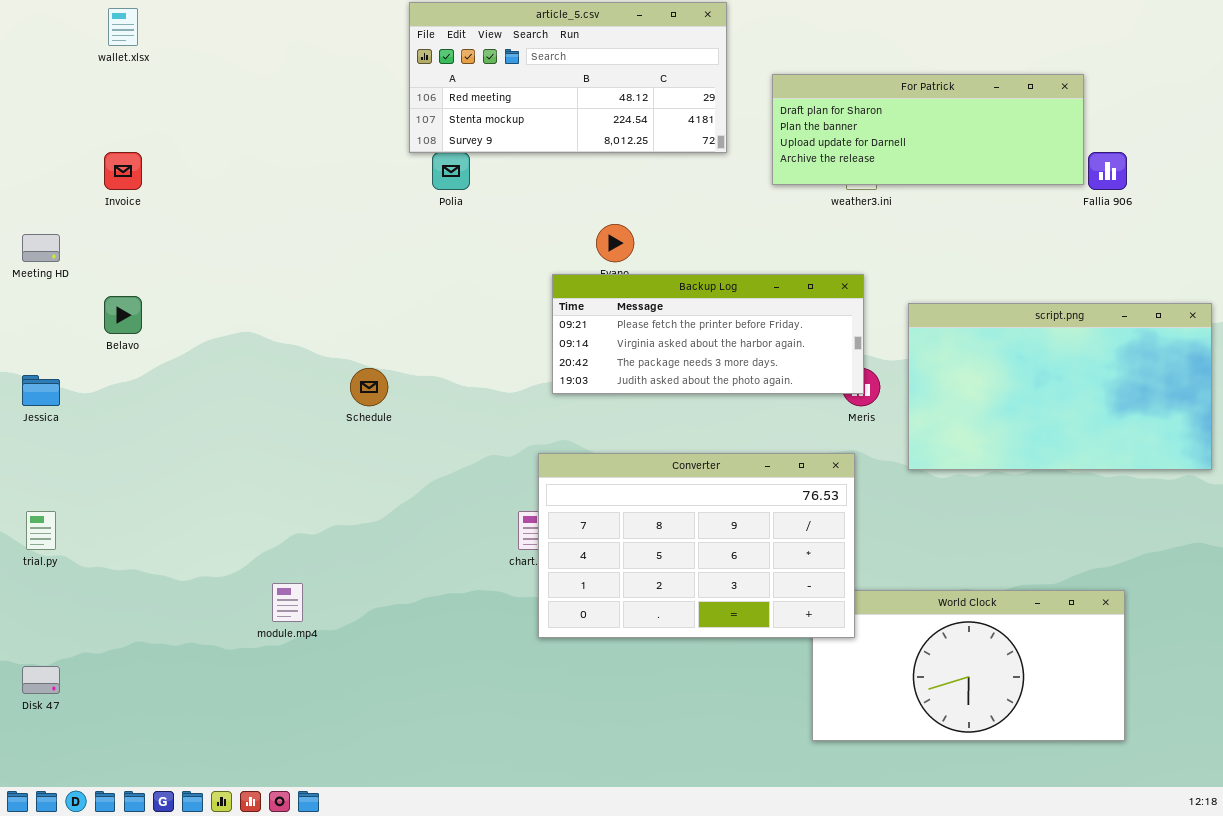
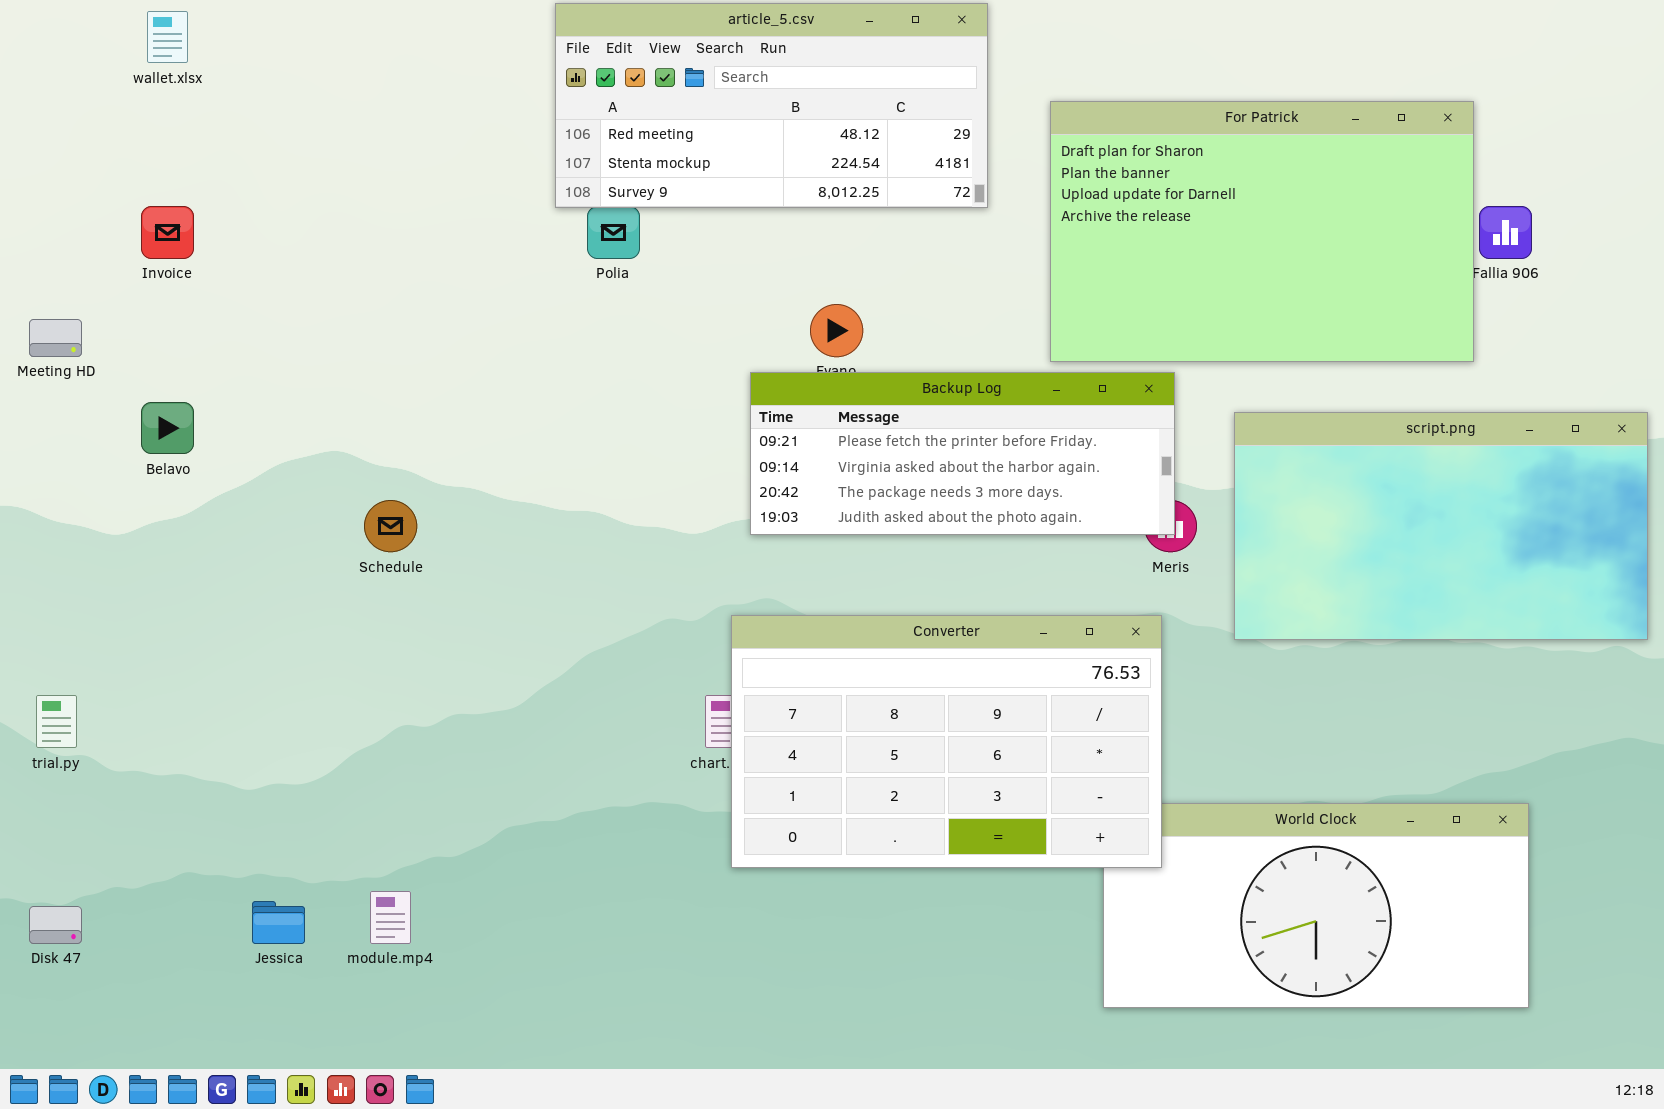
For Patrick: [772,74,1084,185] -> [1050,101,1474,362], resized
Schedule: [350,368,388,406] -> [364,500,417,552], moved
Jessica: [22,375,60,406] -> [252,901,305,944], moved
module.mp4: [272,583,303,622] -> [370,891,411,944], moved

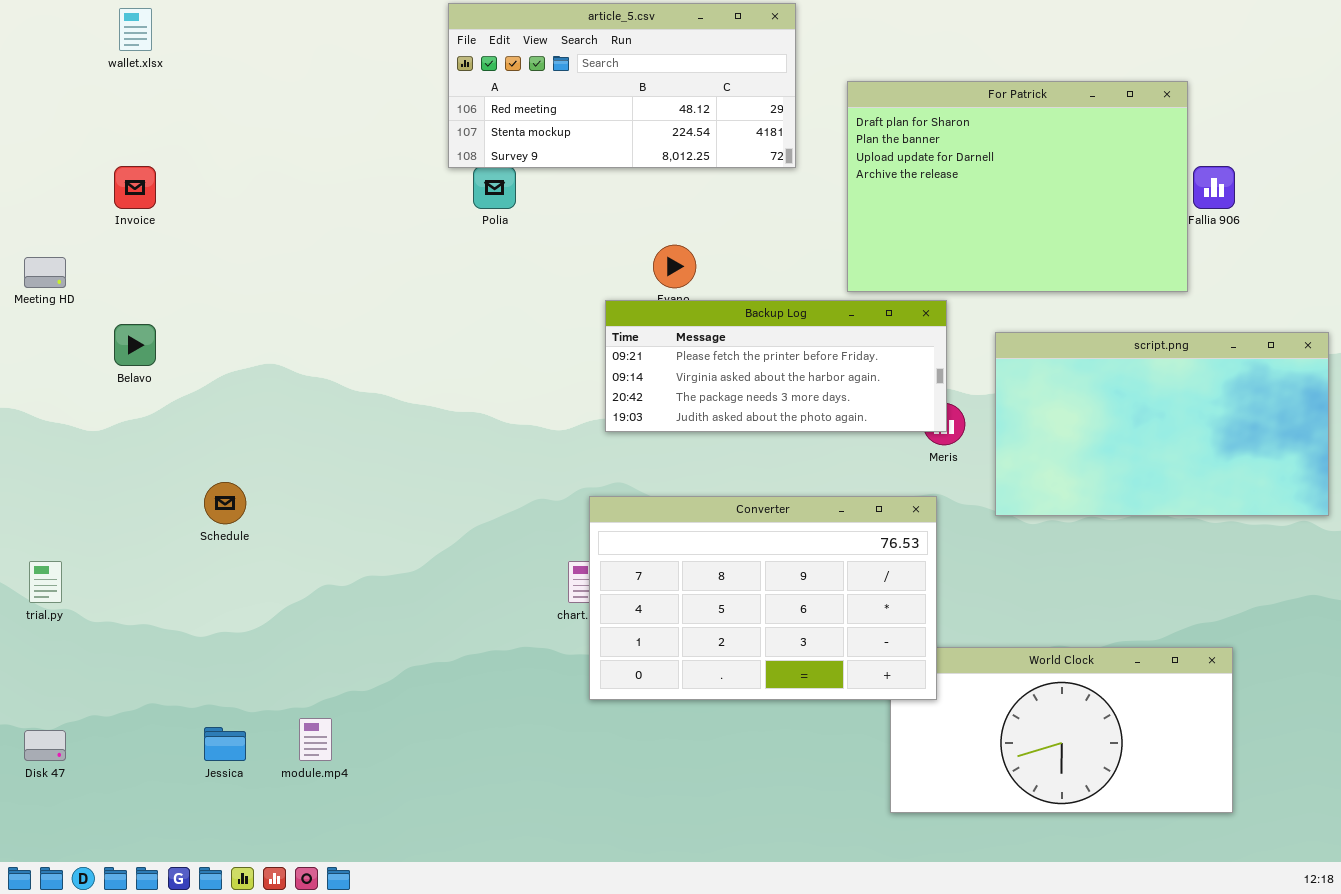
Schedule: [364,500,417,552] -> [204,482,246,524], moved

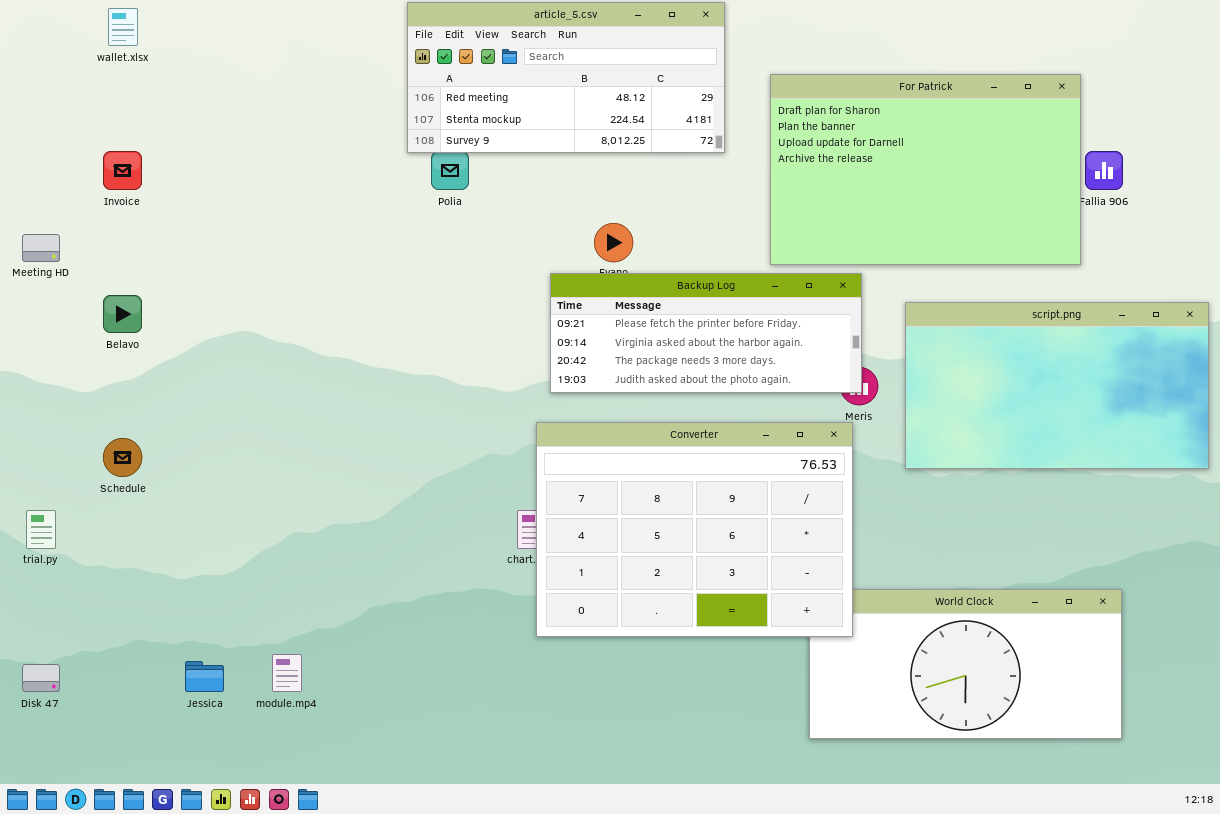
Schedule: [204,482,246,524] -> [103,438,142,477], moved
Converter: [589,496,937,700] -> [536,422,853,637], resized

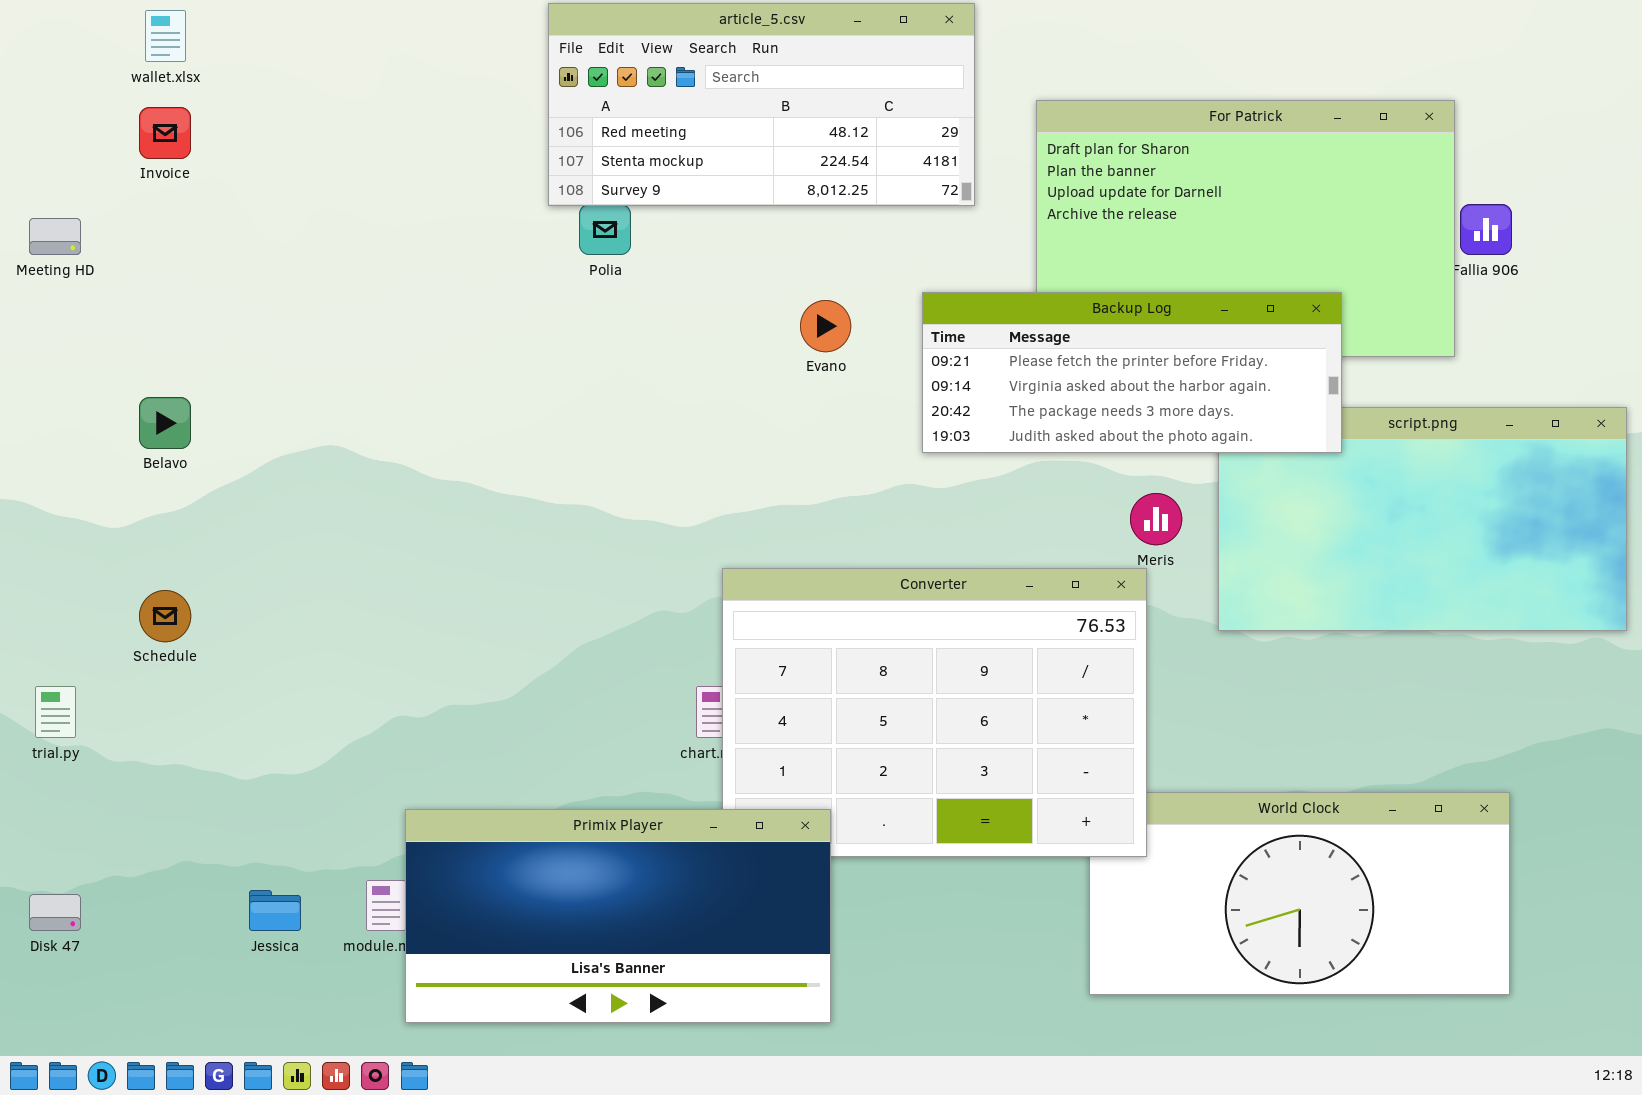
Invoice: [103,151,142,190] -> [139,107,191,159], moved
Meeting HD: [22,234,60,262] -> [29,218,81,255], moved
Backup Log: [550,273,862,393] -> [922,292,1342,453], moved
Primix Player: none -> [405,809,831,1023], opened

